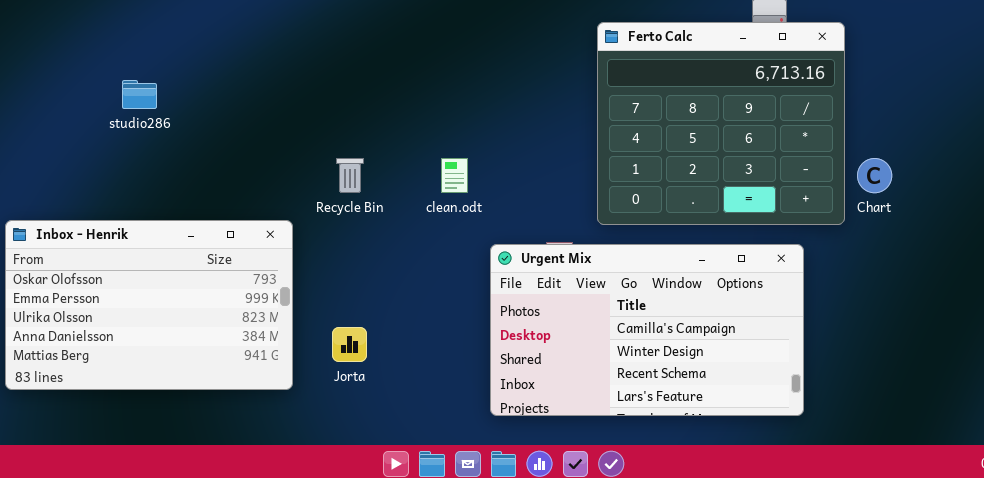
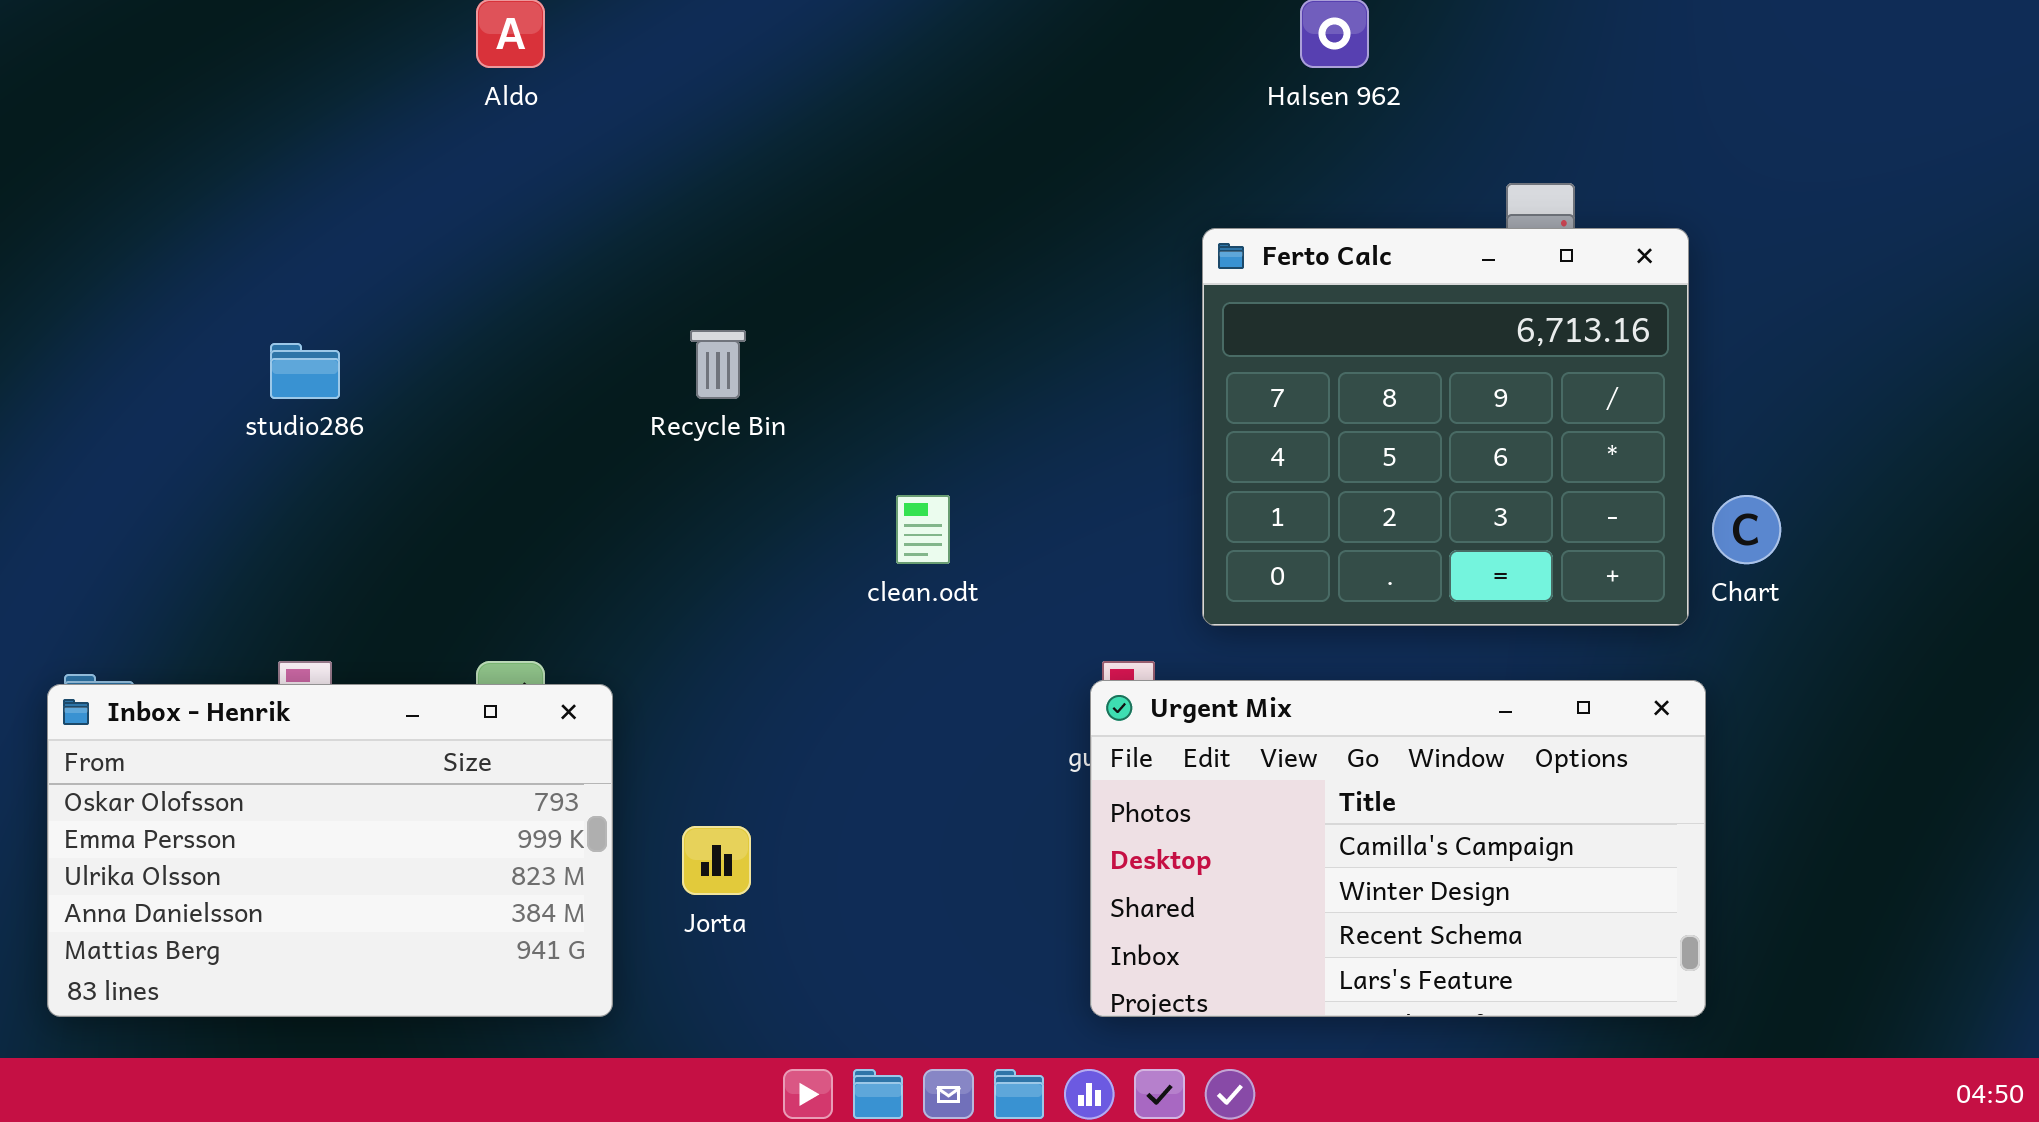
Recycle Bin: [336,158,364,193] -> [690,330,746,399], moved
Inbox - Henrik: [5,220,293,390] -> [47,684,613,1017], moved
Urgent Mix: [490,244,804,416] -> [1090,680,1706,1017], moved

